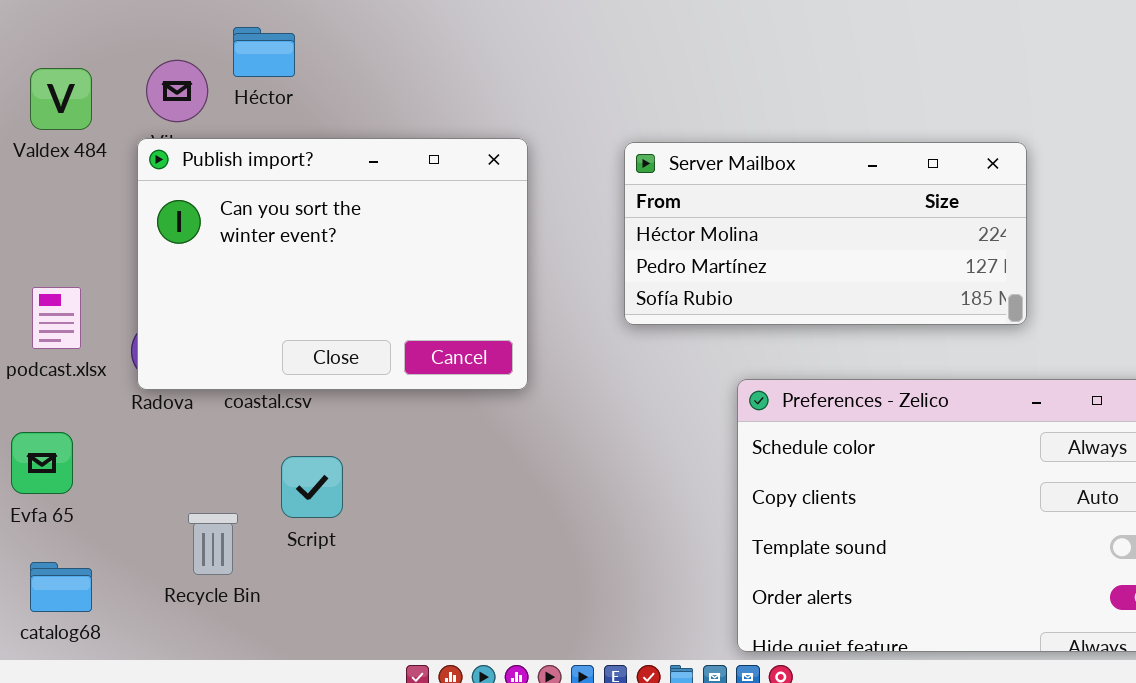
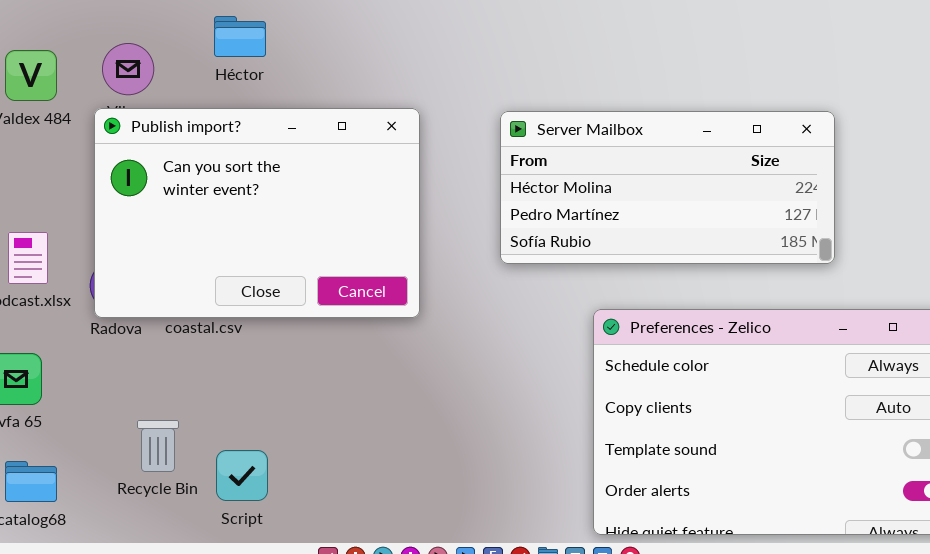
Héctor: [233,27,295,77] -> [214,16,266,57], moved
Script: [281,456,343,518] -> [216,450,268,501], moved

